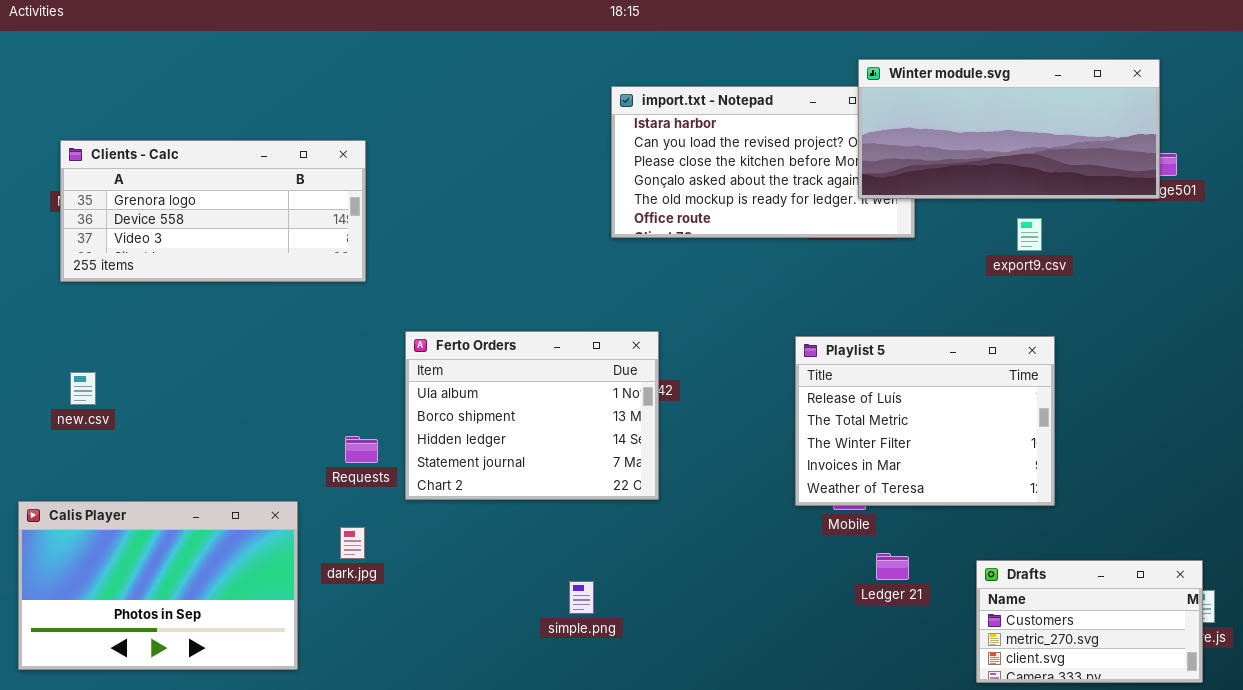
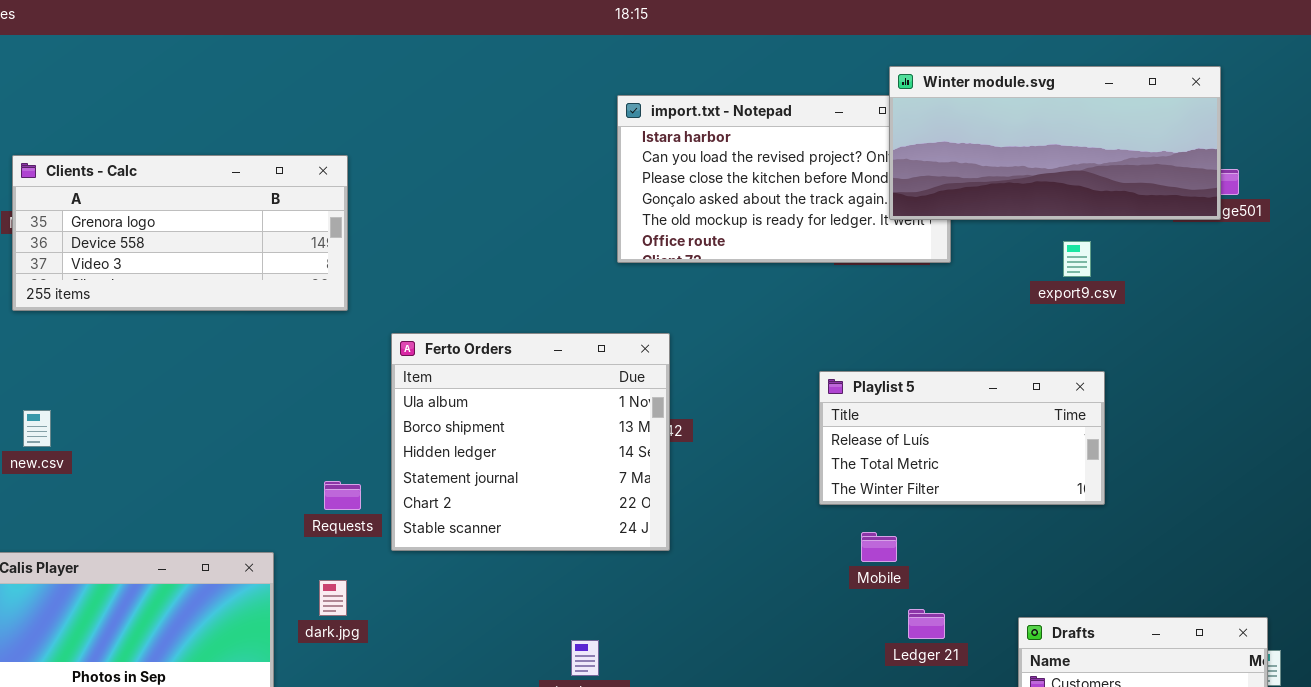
Ferto Orders: [405,331,659,500] -> [391,333,670,551], resized
Playlist 5: [795,336,1055,506] -> [819,371,1105,505], resized

